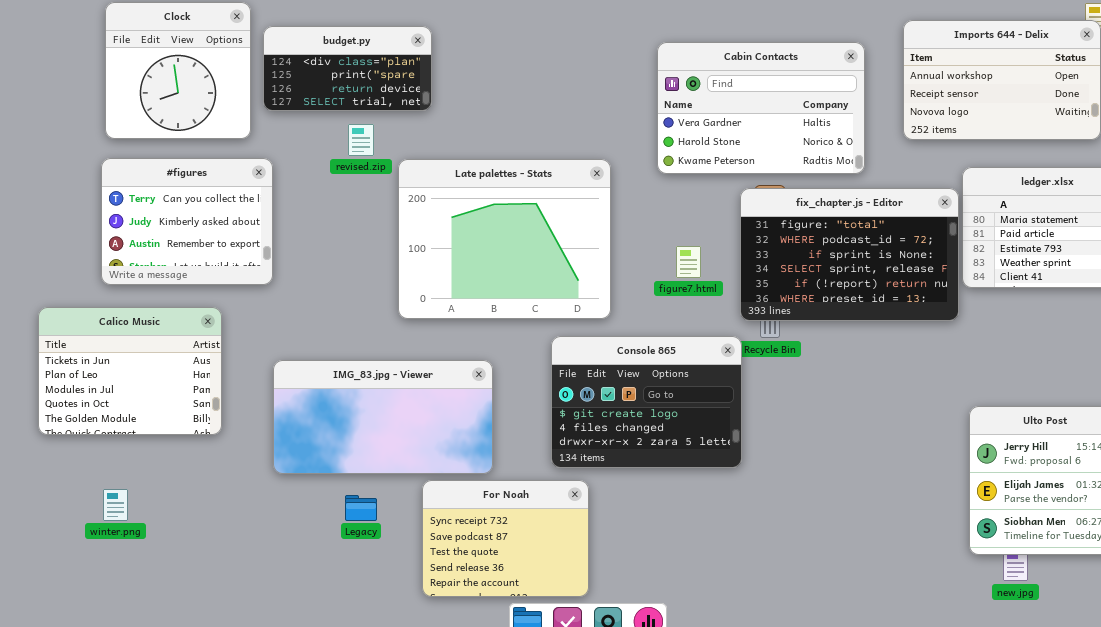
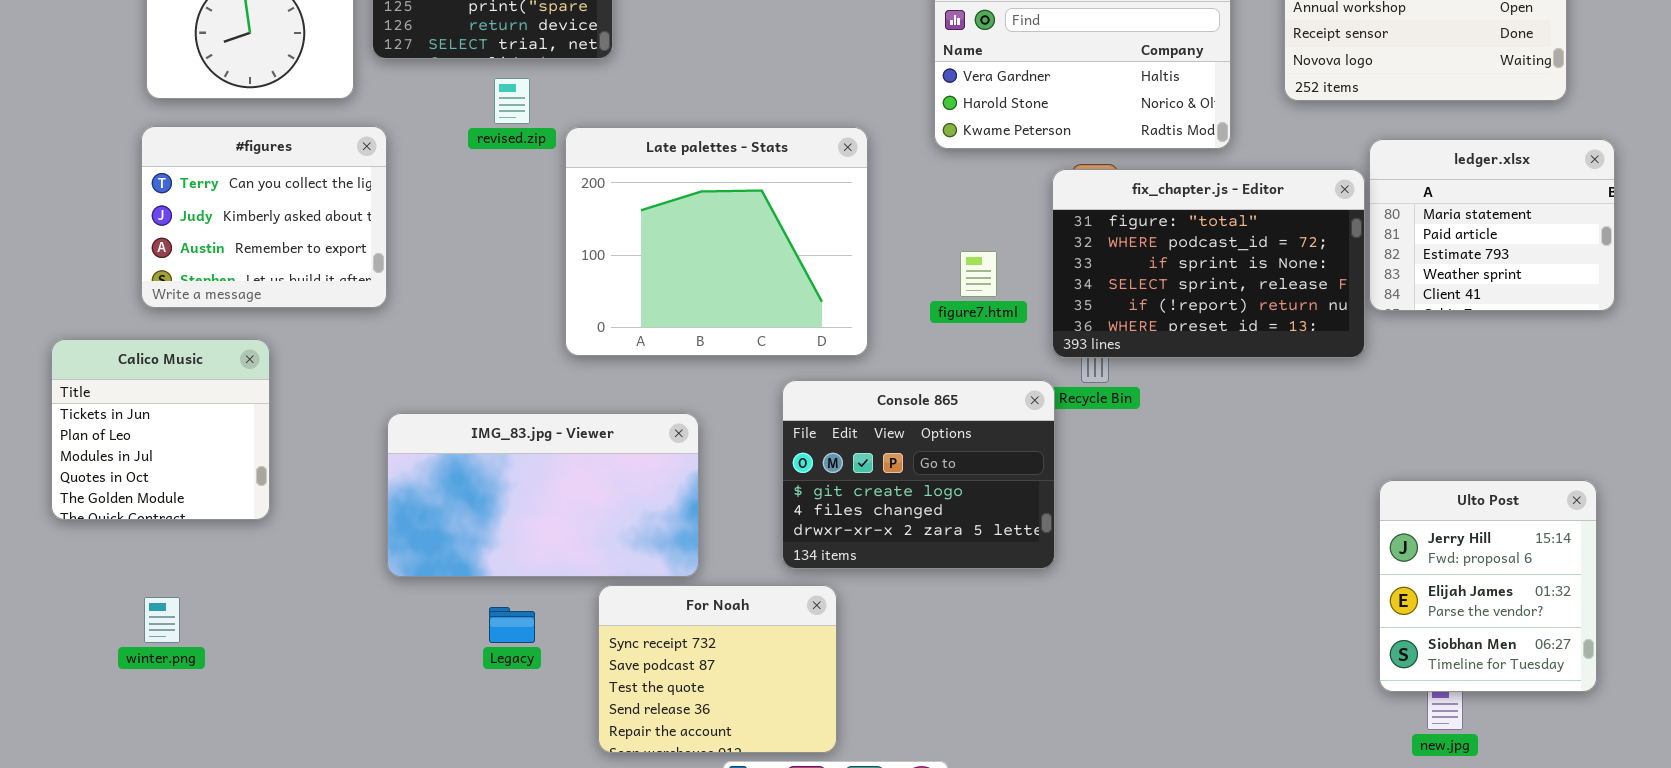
Calico Music: [38,307,222,435] -> [51,339,270,520], resized

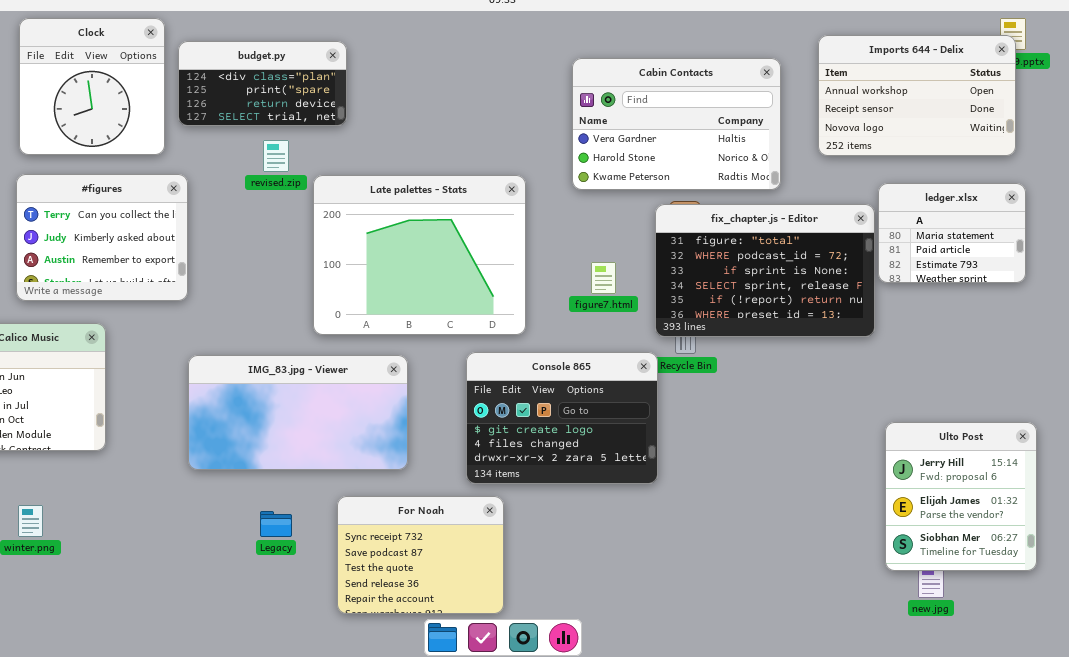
ledger.xlsx: [1369,139,1615,311] -> [878,183,1026,283], resized
IMG_83.jpg - Viewer: [387,413,699,577] -> [188,355,408,470], moved

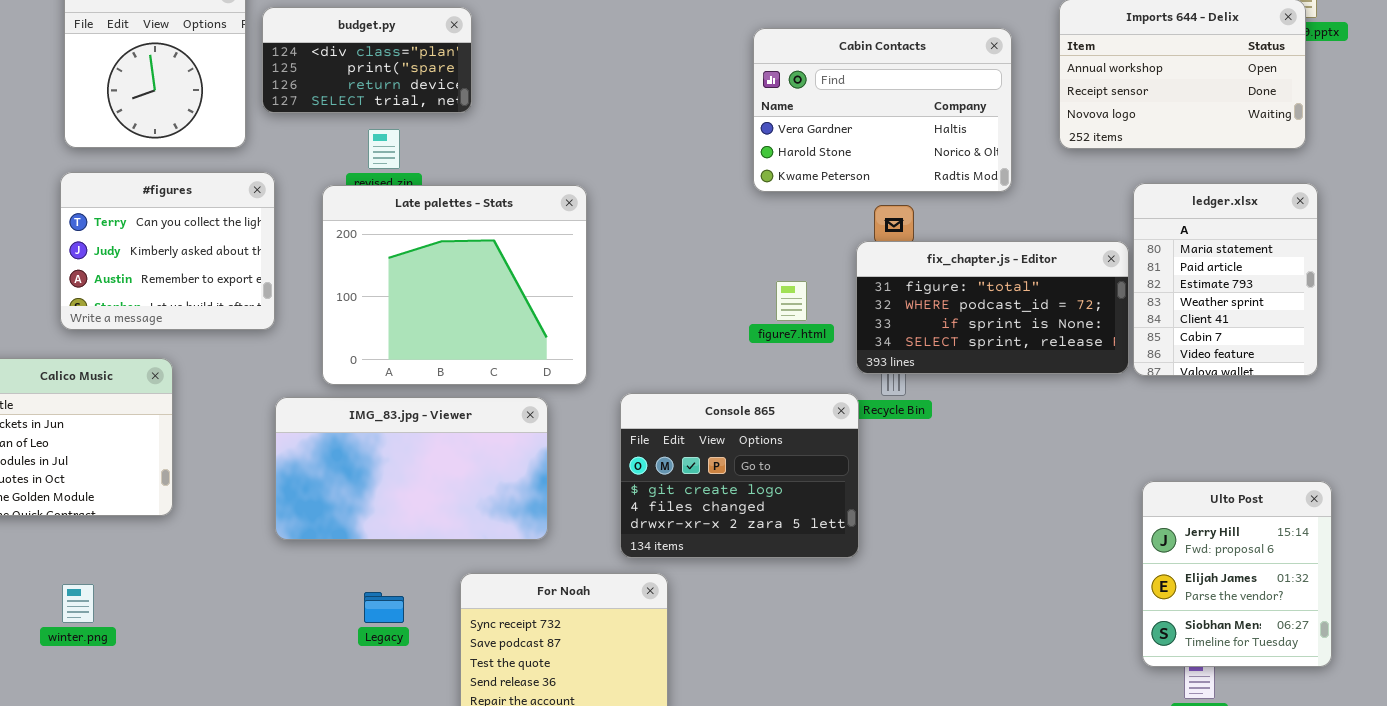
Late palettes - Stats: [313,175,526,335] -> [322,185,587,385], moved
ledger.xlsx: [878,183,1026,283] -> [1133,183,1318,376], resized
fix_chapter.js - Editor: [655,204,875,337] -> [856,241,1129,374], resized

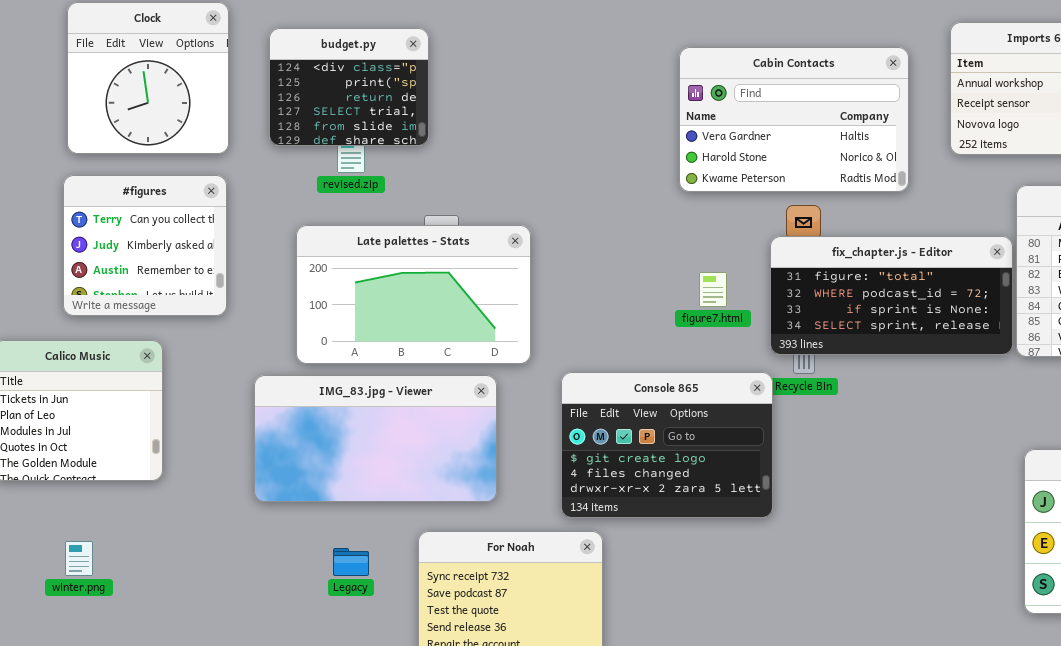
budget.py: [262,7,472,113] -> [269,28,429,146], resized
#figures: [60,172,275,330] -> [63,175,227,316], resized
Late palettes - Stats: [322,185,587,385] -> [296,225,531,364], resized

